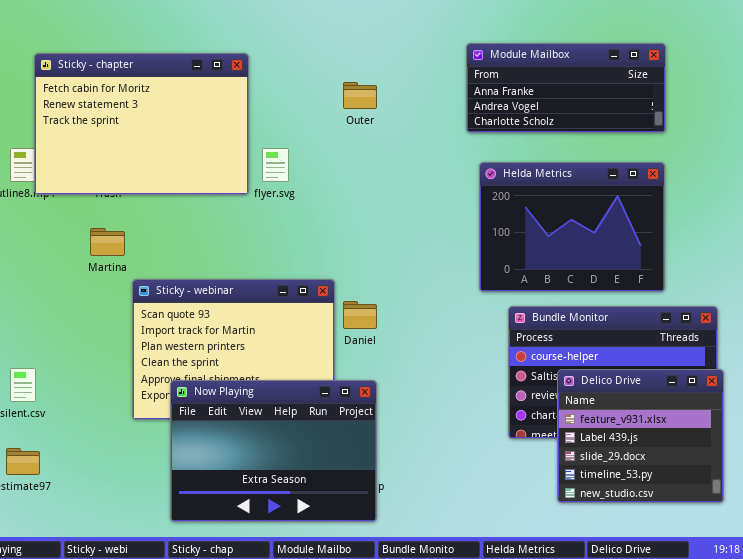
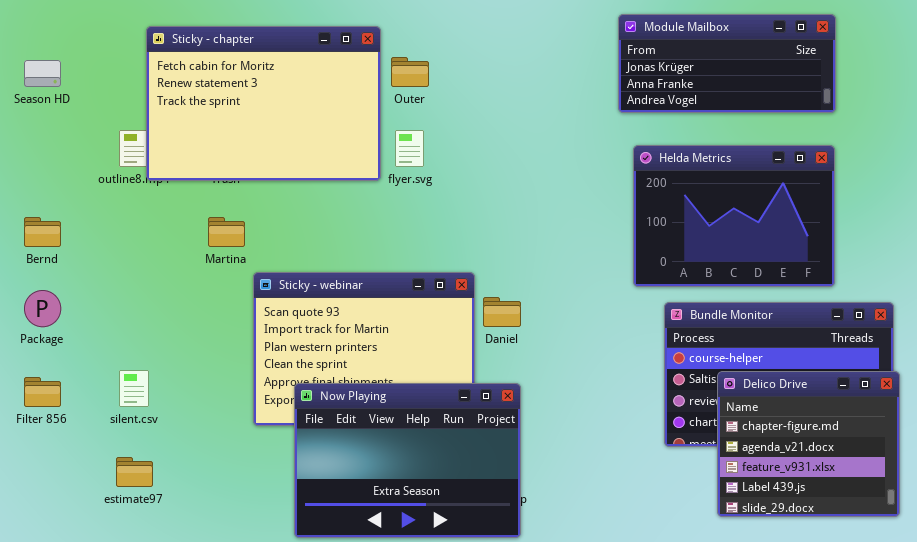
Module Mailbox: [466,43,666,133] -> [618,14,836,113], scrolled up 1 row
Outer: [343,82,377,109] -> [391,57,429,87], moved
Delico Drive: [557,369,724,503] -> [717,371,900,517], scrolled up 2 rows

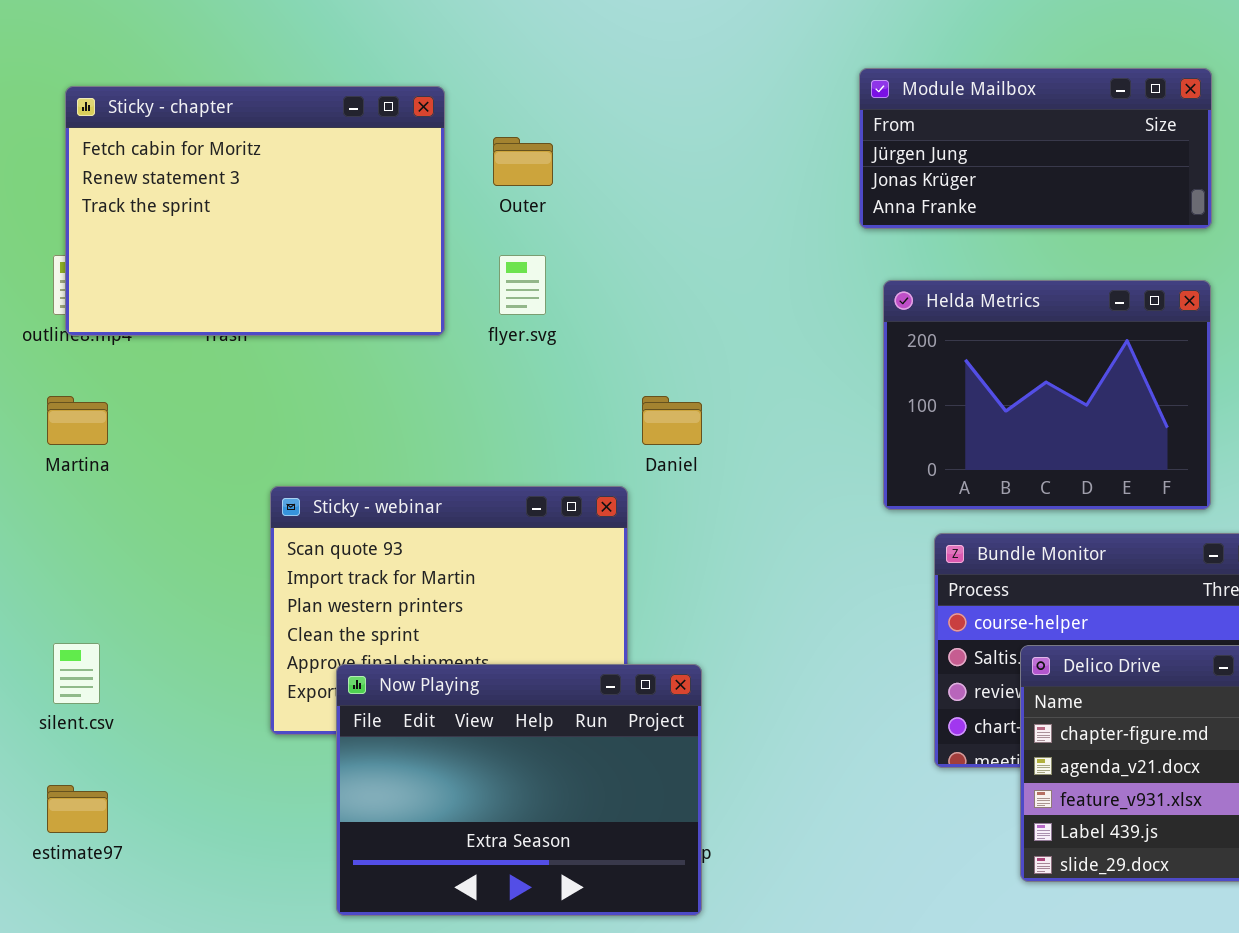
Module Mailbox: [618,14,836,113] -> [859,68,1212,229], scrolled up 1 row
Sticky - chapter: [146,26,381,181] -> [65,86,445,336], moved
Martina: [208,217,245,247] -> [47,396,108,445], moved
Daniel: [483,297,521,327] -> [642,396,702,445], moved

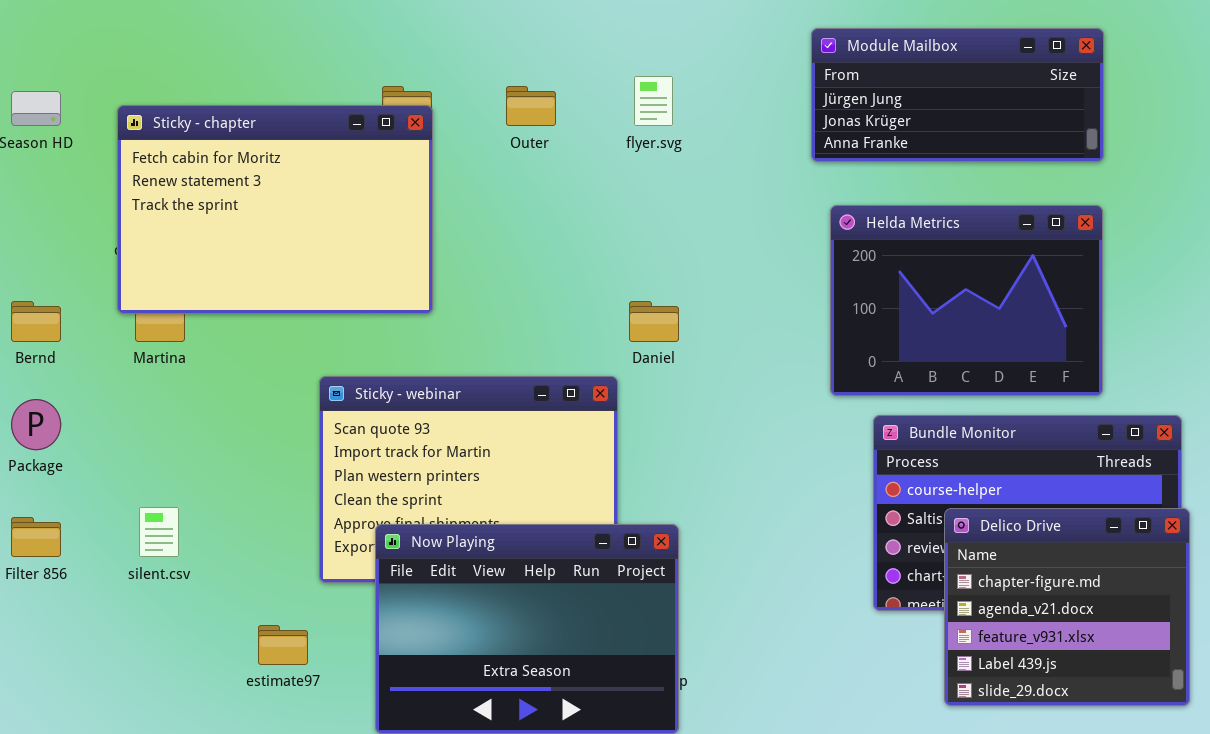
Sticky - chapter: [65,86,445,336] -> [117,105,433,314], moved
flyer.svg: [499,255,546,315] -> [634,76,673,126], moved
estimate97: [47,785,108,833] -> [258,625,308,665], moved

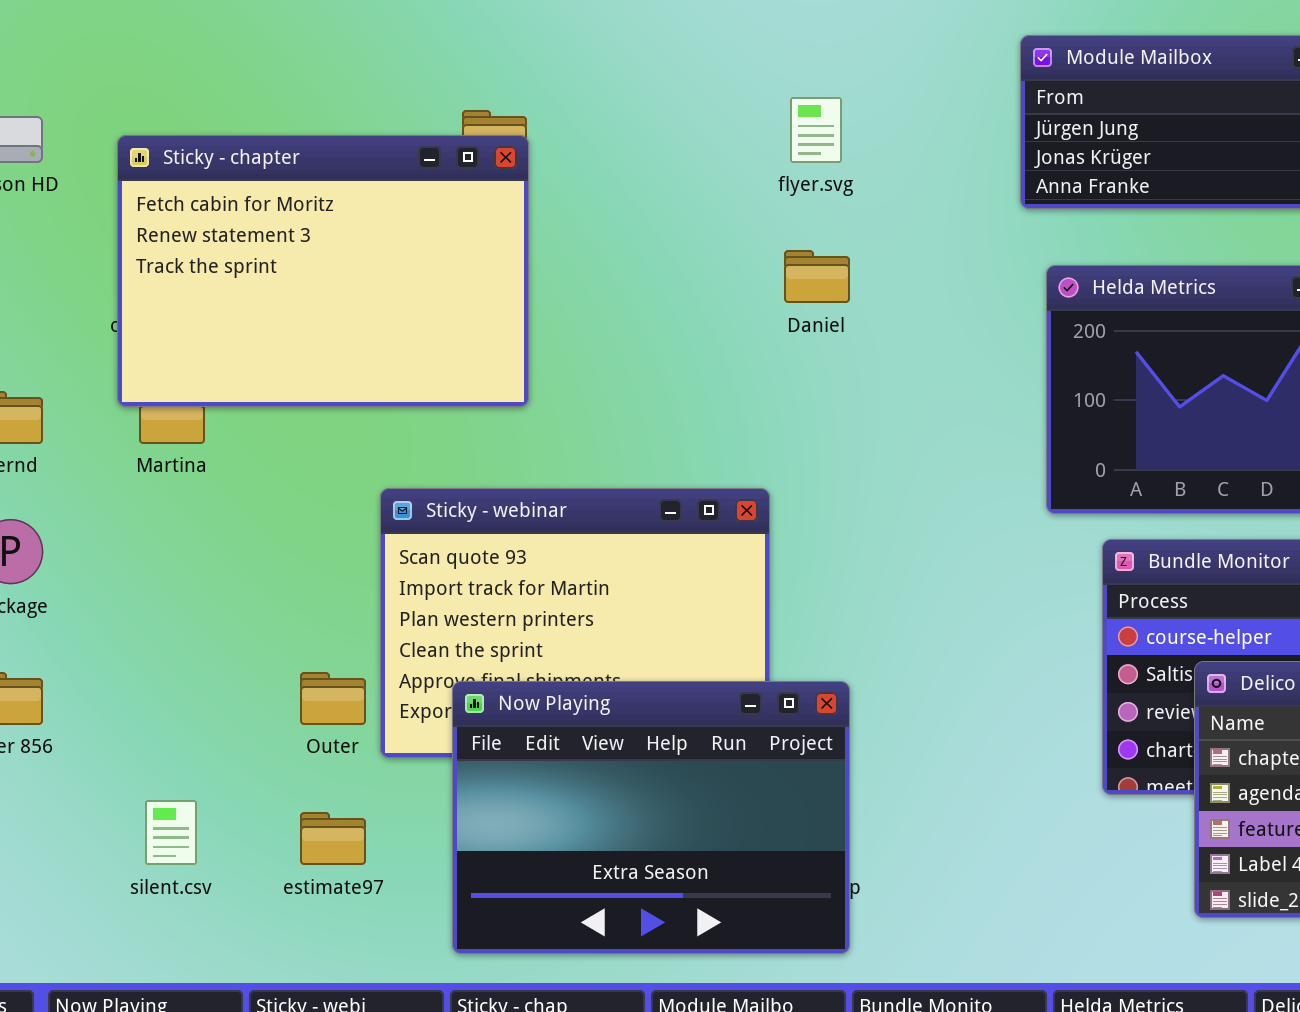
Outer: [506,86,556,126] -> [300,672,366,725], moved
Daniel: [629,301,679,342] -> [784,250,850,303], moved
silent.csv: [139,507,179,557] -> [145,800,197,865], moved

